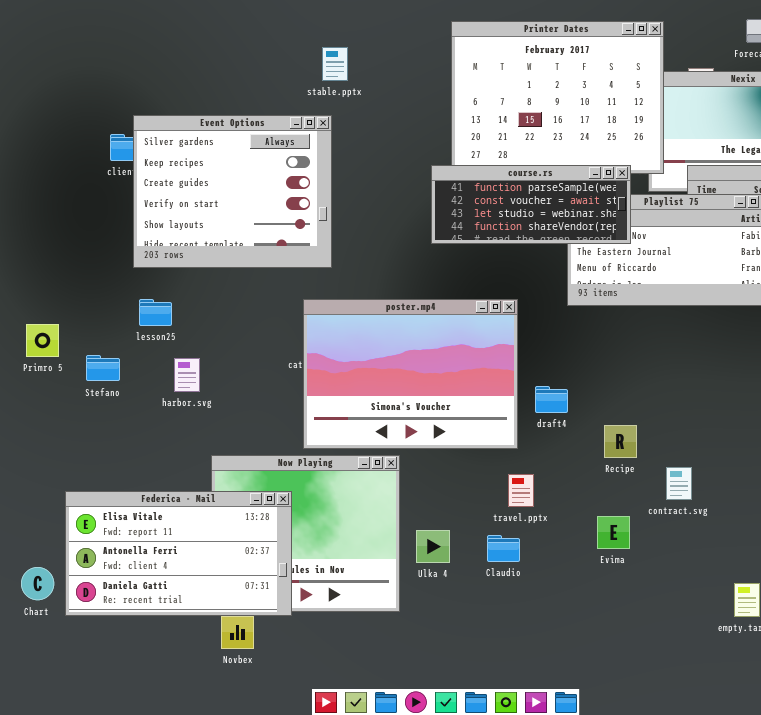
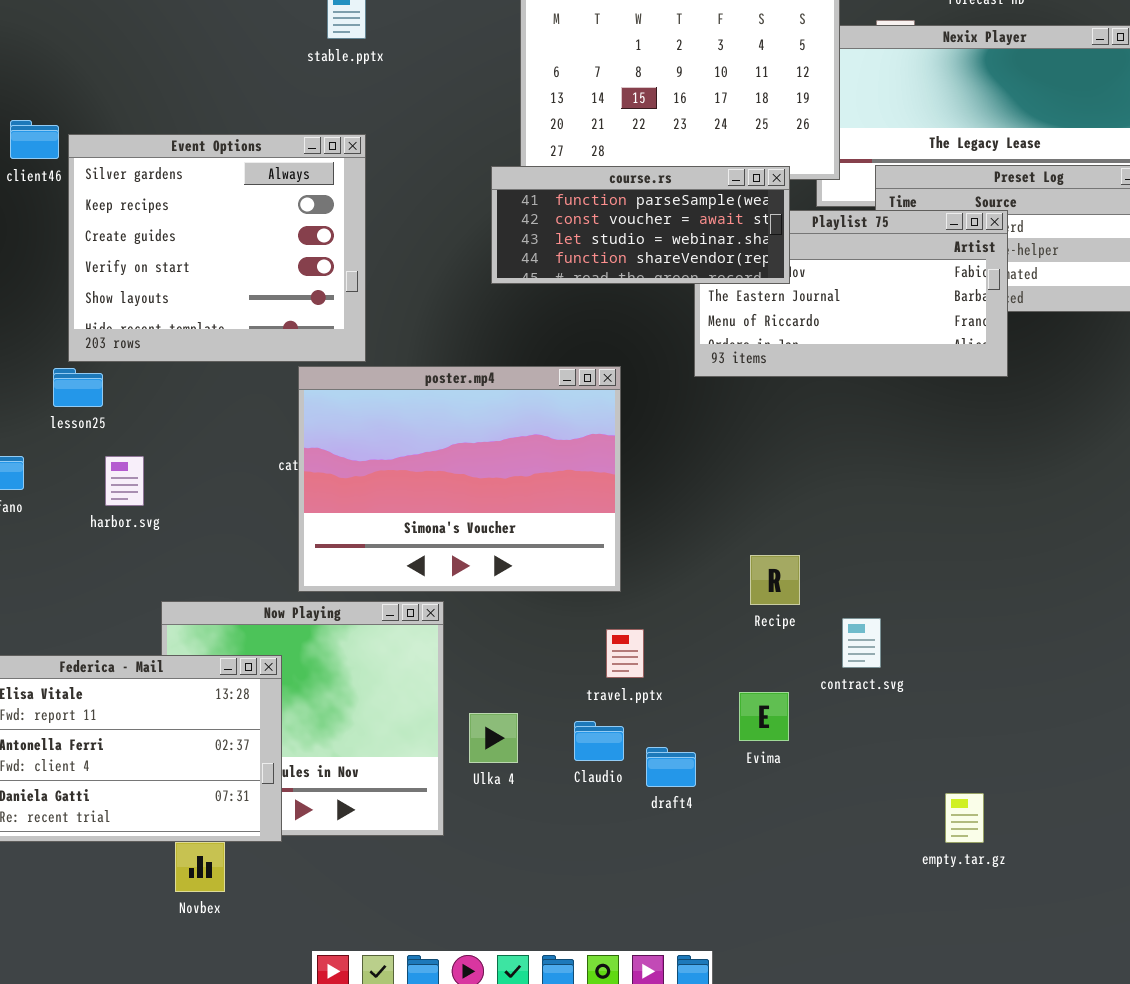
Event Options: [133,115,332,268] -> [68,134,366,362], moved
draft4: [535,386,568,413] -> [646,747,696,787], moved

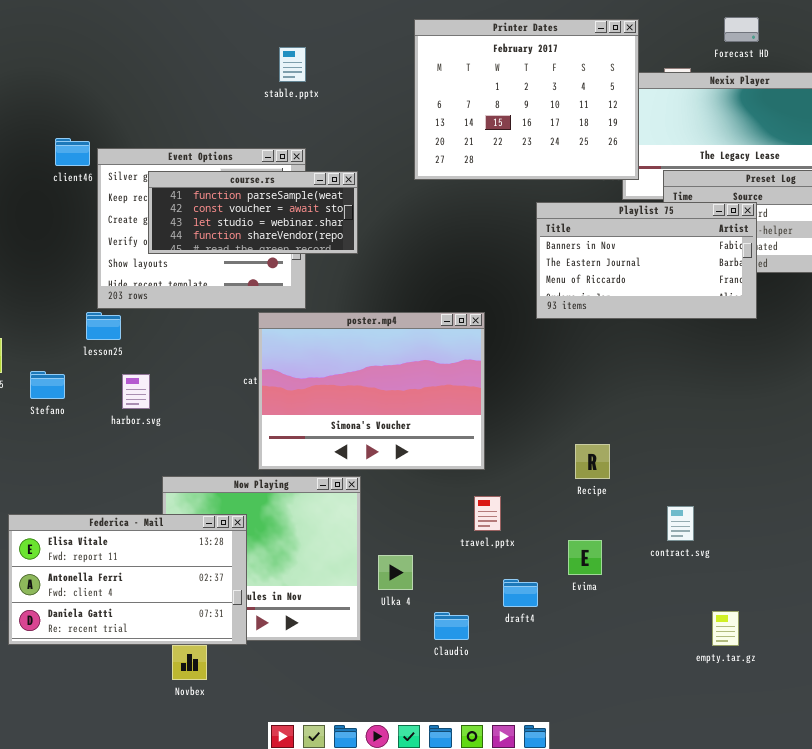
course.rs: [491,166,790,284] -> [148,171,358,254], moved
contract.svg: [842,618,881,668] -> [667,506,694,541], moved
Claudio: [574,721,624,761] -> [434,612,469,640], moved

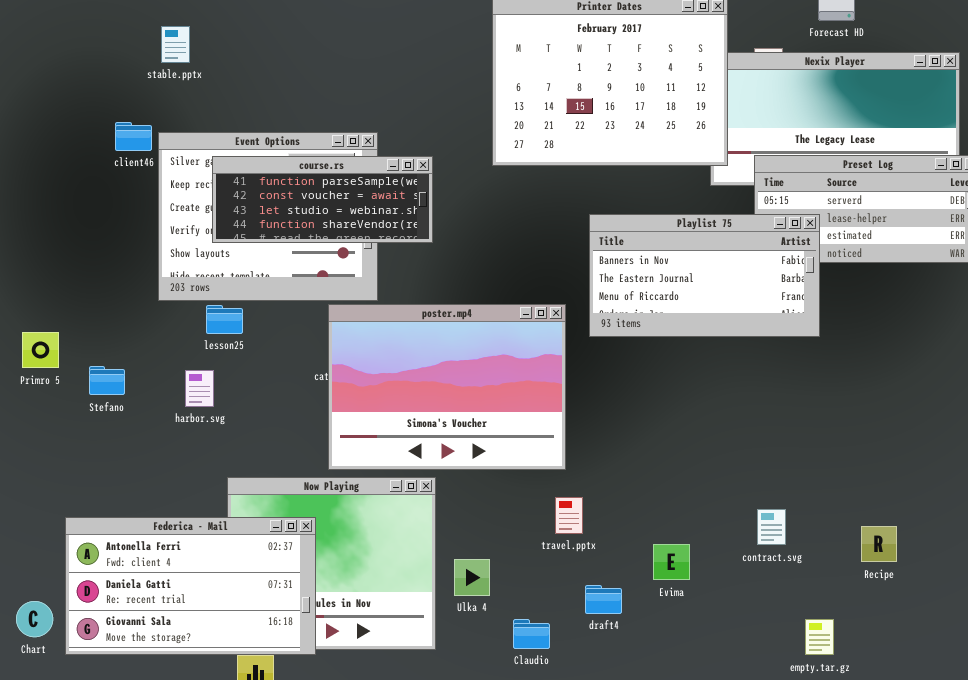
stable.pptx: [279,47,306,82] -> [161,26,190,63], moved
Playlist 75: [536,202,757,319] -> [589,214,820,337], moved
lesson25: [86,312,121,340] -> [206,305,243,334], moved
Recipe: [575,444,610,479] -> [861,526,897,562], moved
Federica - Mail: [8,514,247,645] -> [65,517,316,655], scrolled down 1 row

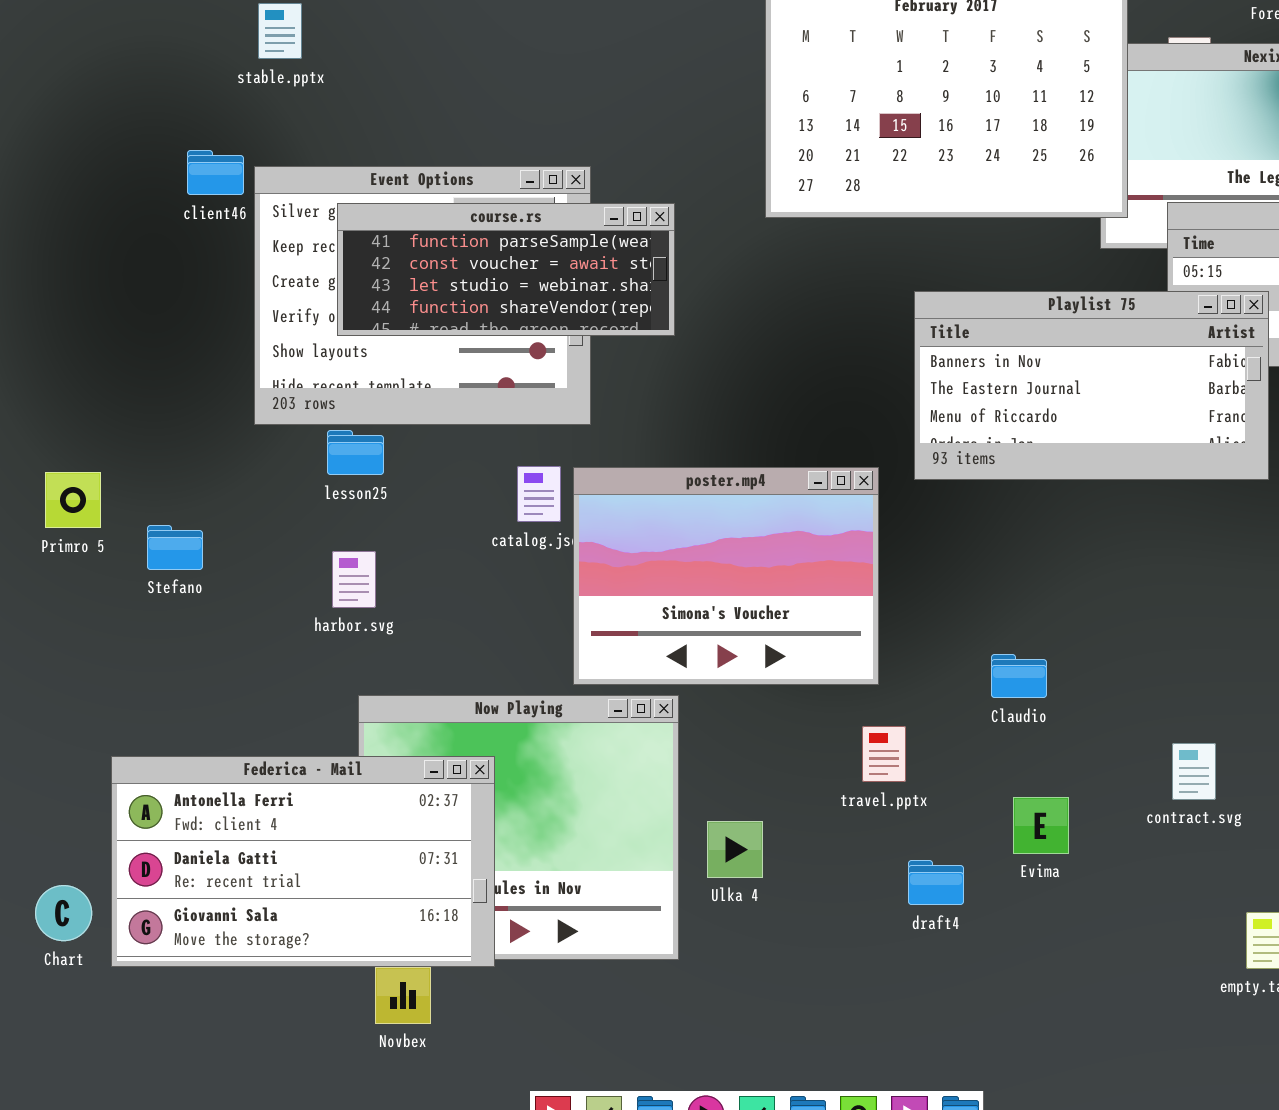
poster.mp4: [328,304,566,470] -> [573,467,879,685], resized
harbor.svg: [185,370,214,407] -> [332,551,376,608], moved
Claudio: [513,619,550,649] -> [991,654,1047,698], moved

